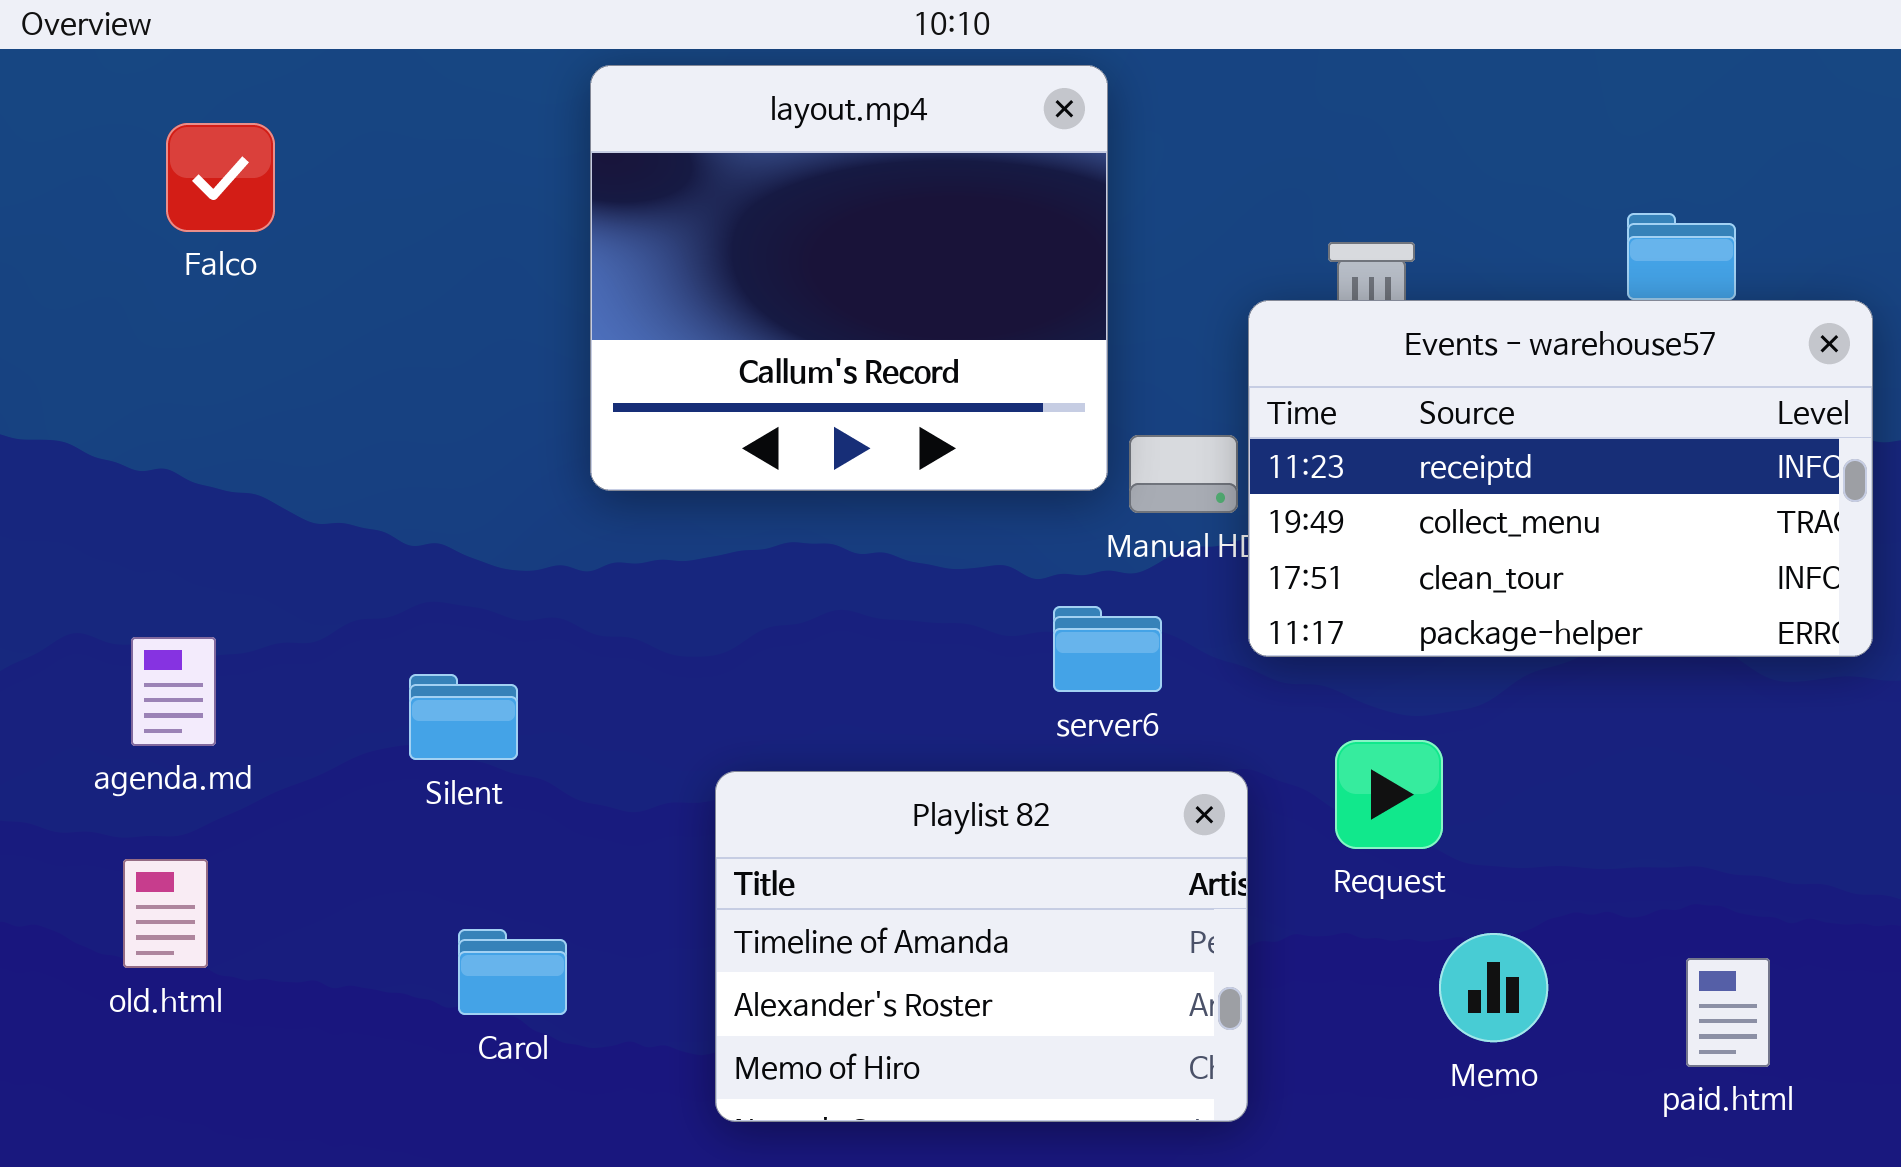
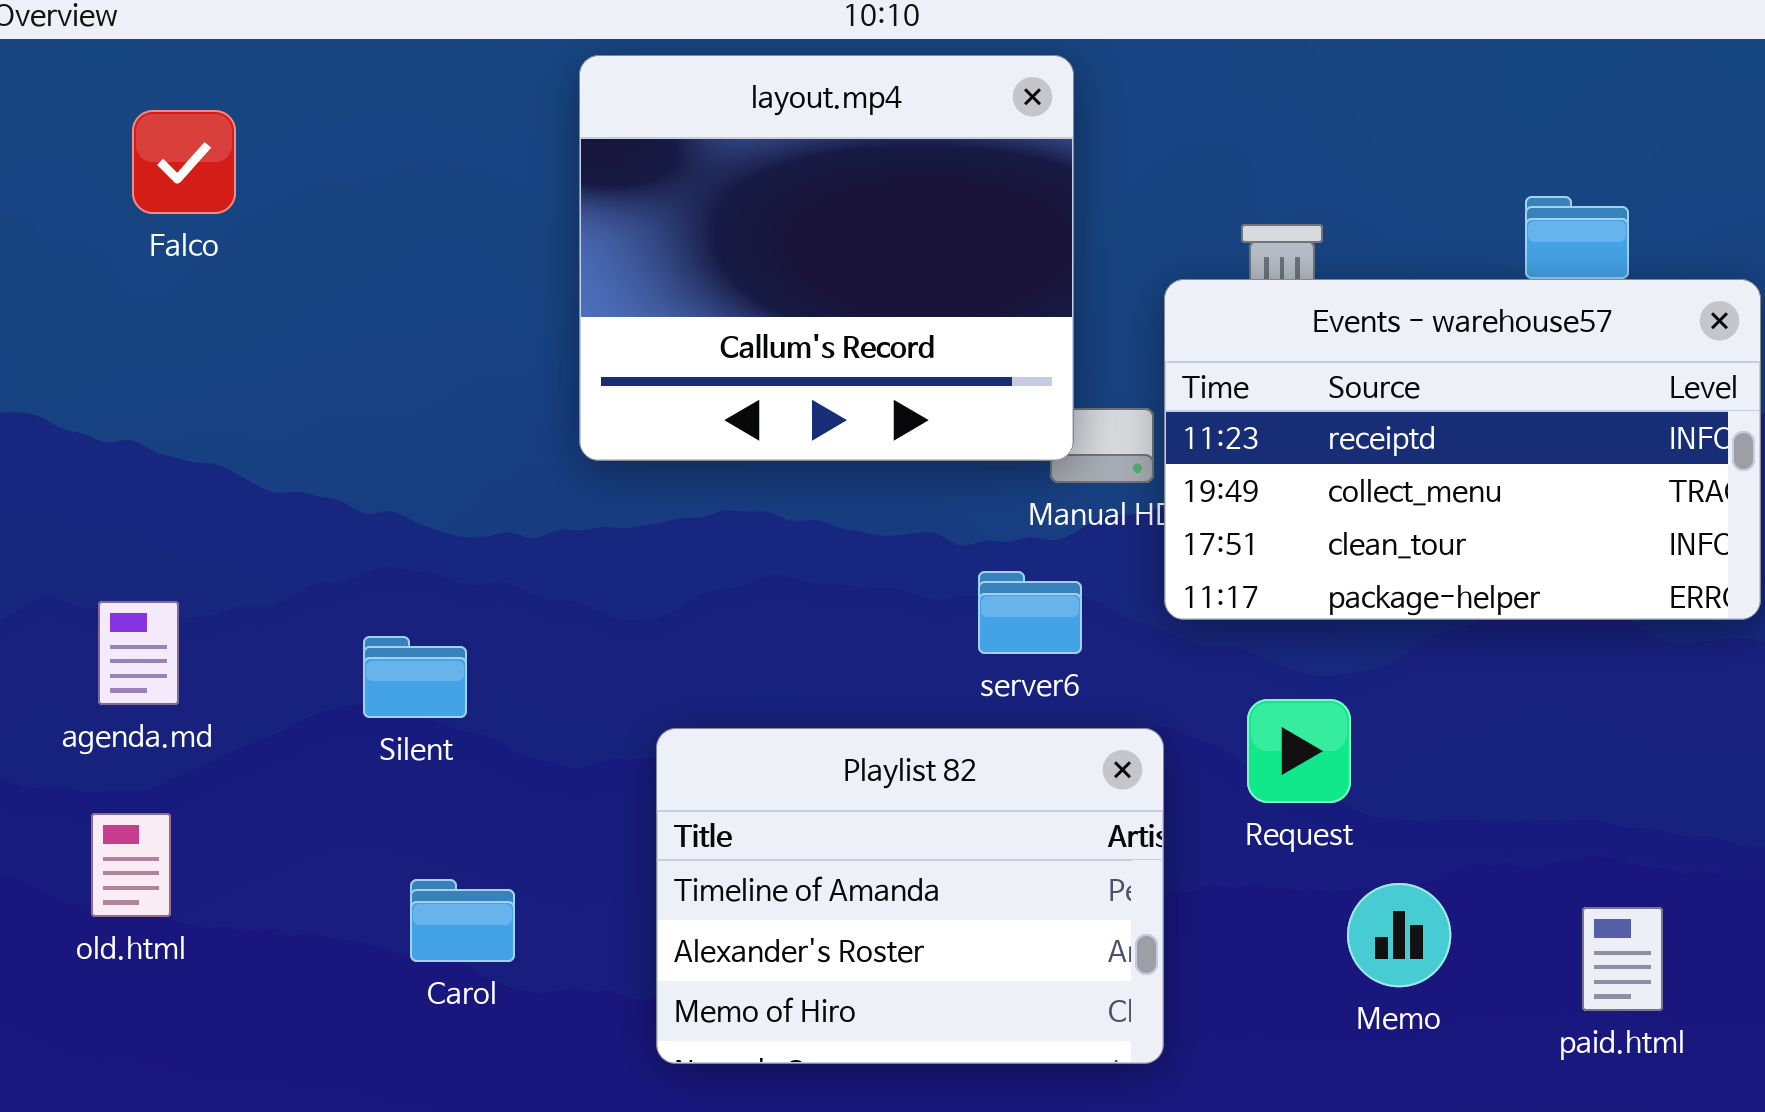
layout.mp4: [590,65,1108,491] -> [579,55,1074,461], moved

